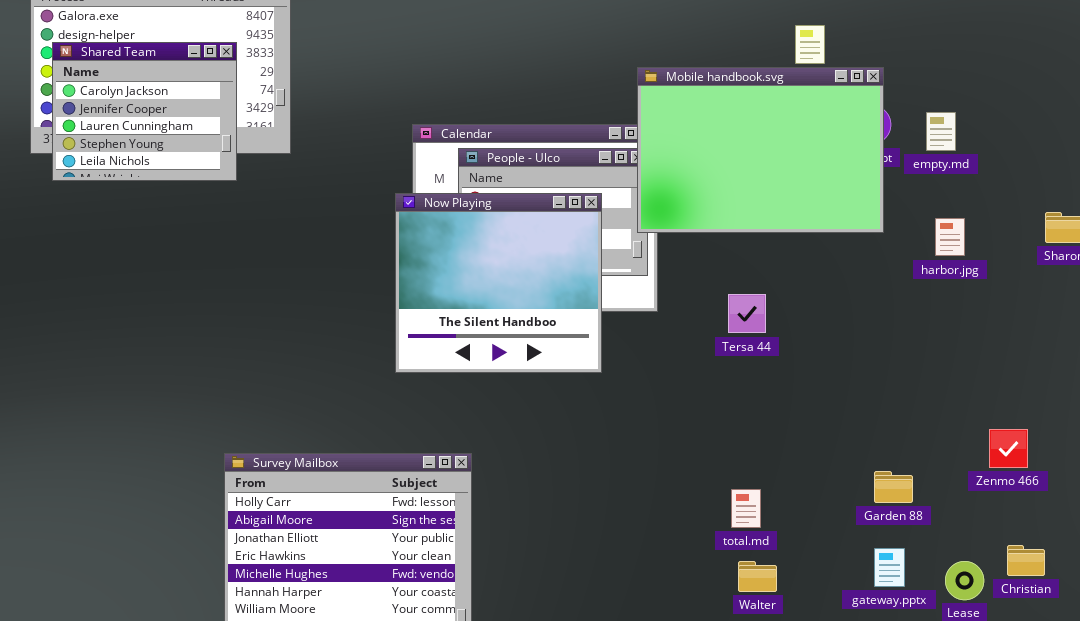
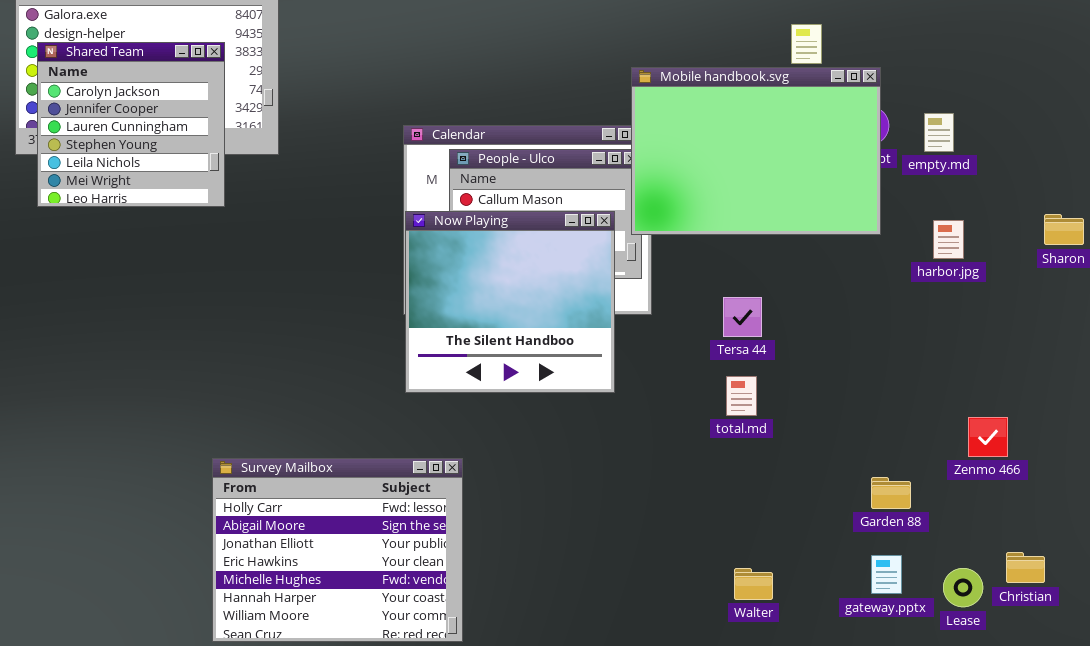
Shared Team: [52,42,237,181] -> [37,42,225,207], resized
Now Playing: [395,193,602,373] -> [405,211,615,393], moved
Zenmo 466: [989,429,1028,468] -> [968,417,1008,457], moved
total.md: [731,489,761,528] -> [726,376,757,416], moved

